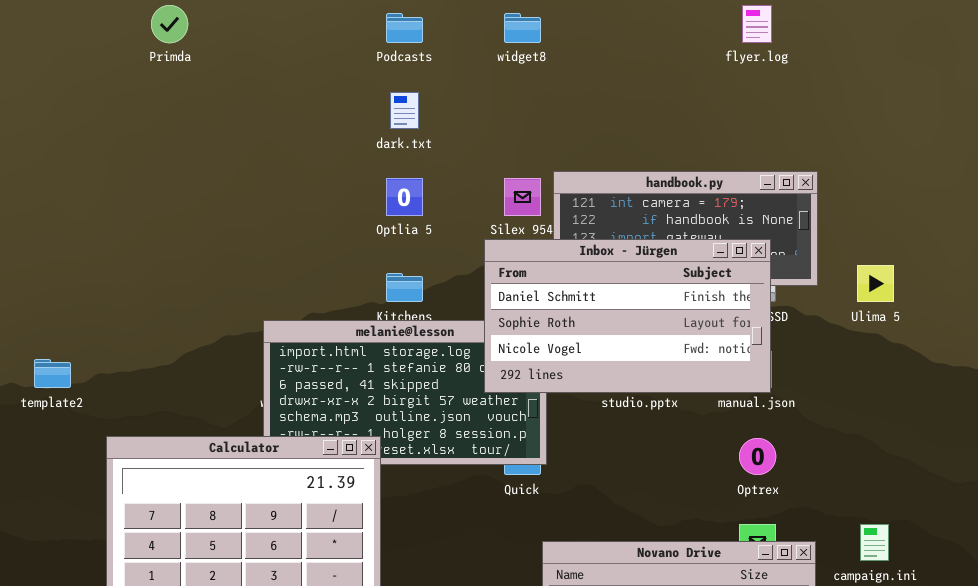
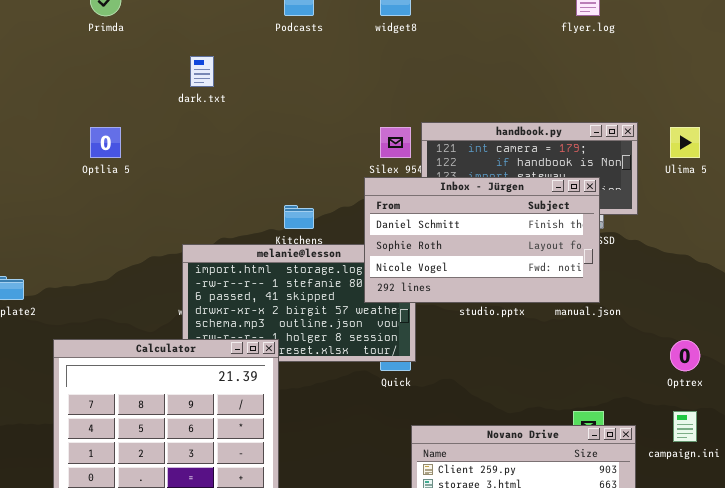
dark.txt: [390,92,419,129] -> [190,56,214,87], moved
Optlia 5: [386,178,423,216] -> [90,127,121,158], moved
Ulima 5: [857,265,894,302] -> [670,127,700,158], moved
Optrex: [739,438,776,475] -> [670,340,700,371], moved

